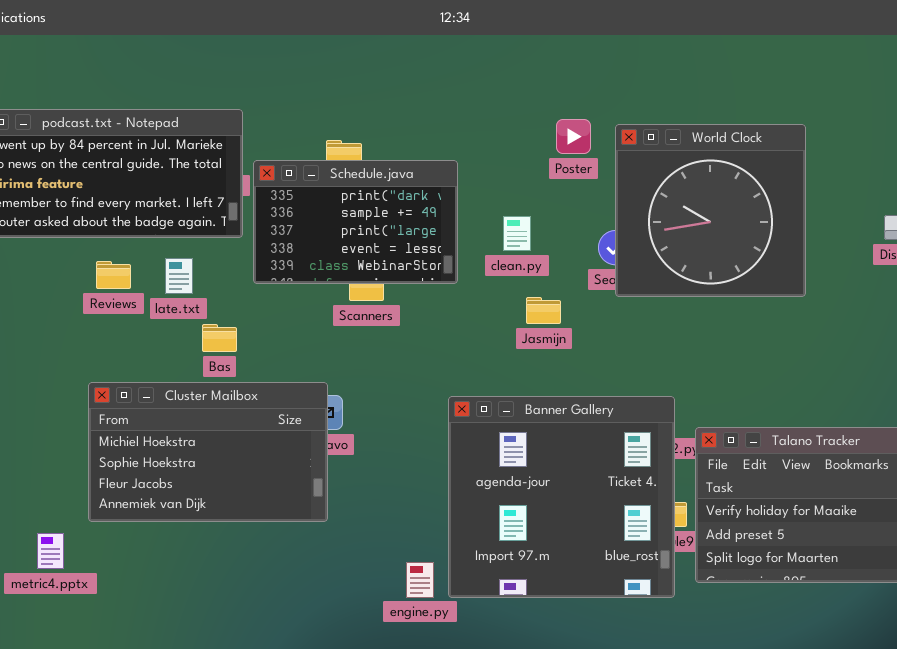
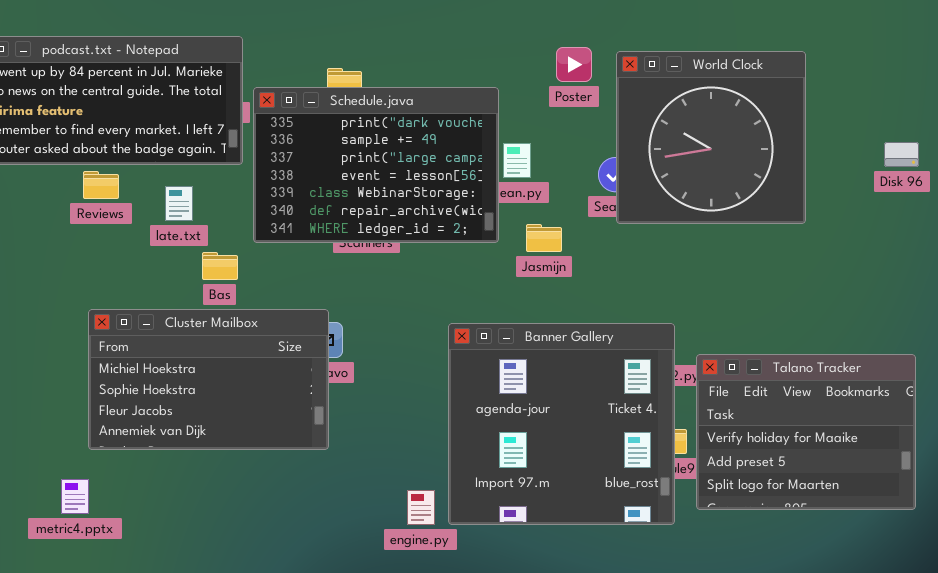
Schedule.java: [253,160,458,284] -> [253,87,499,243], resized
Reviews: [96,261,131,289] -> [83,171,119,199], moved
metric4.pptx: [37,533,64,569] -> [61,479,89,514], moved

